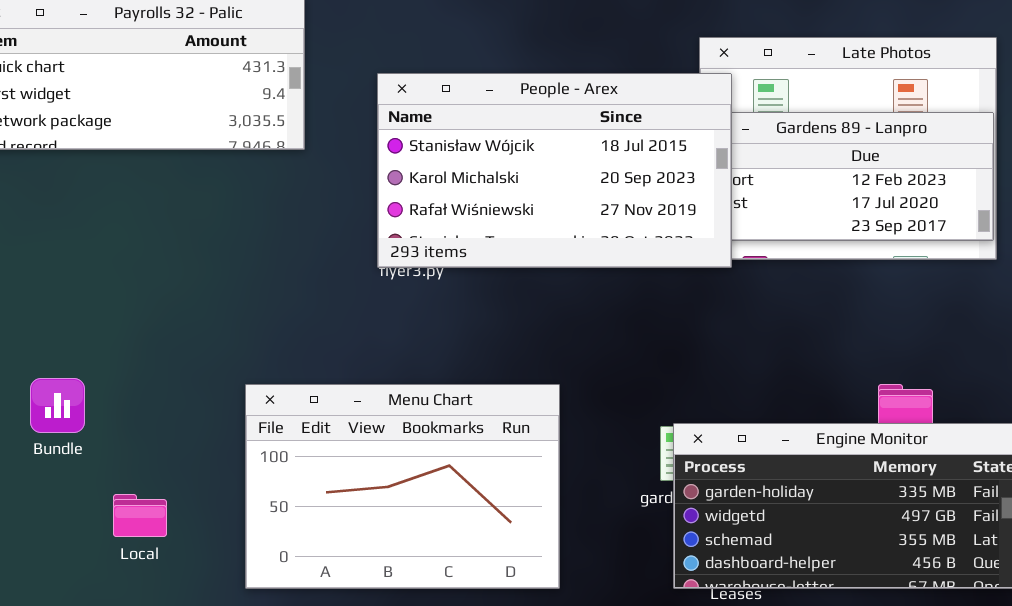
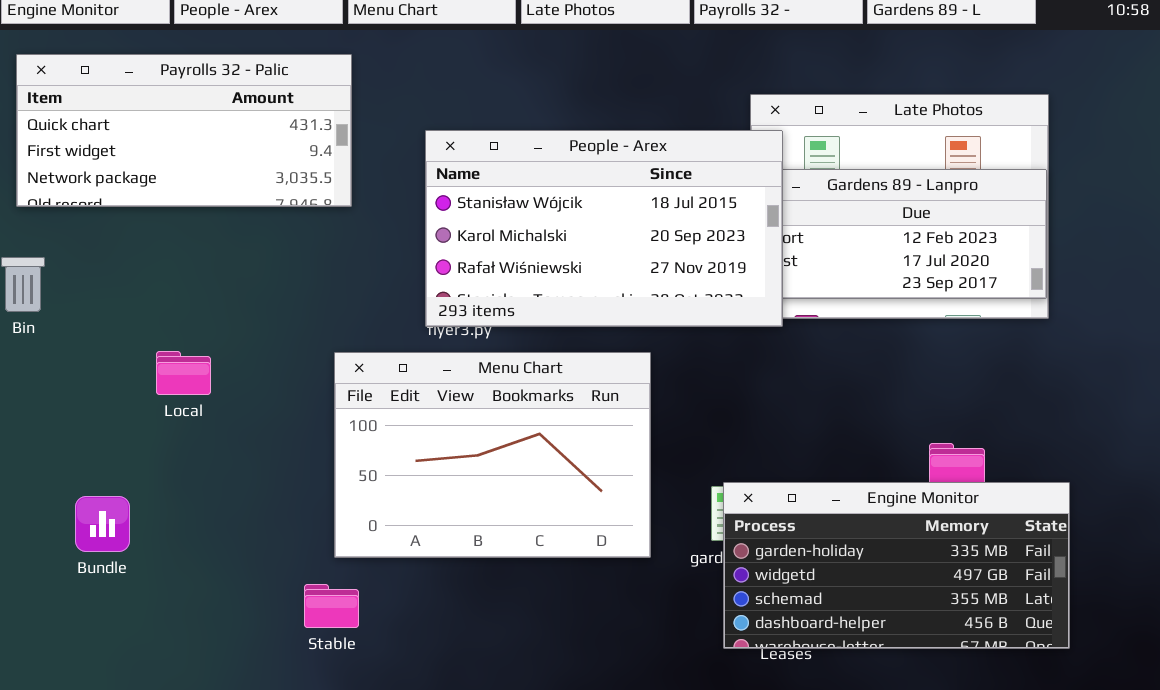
Bundle: [30,378,85,433] -> [75,496,130,552], moved
Menu Chart: [245,384,560,589] -> [334,352,651,558], moved
Local: [113,494,167,537] -> [156,351,211,395], moved

